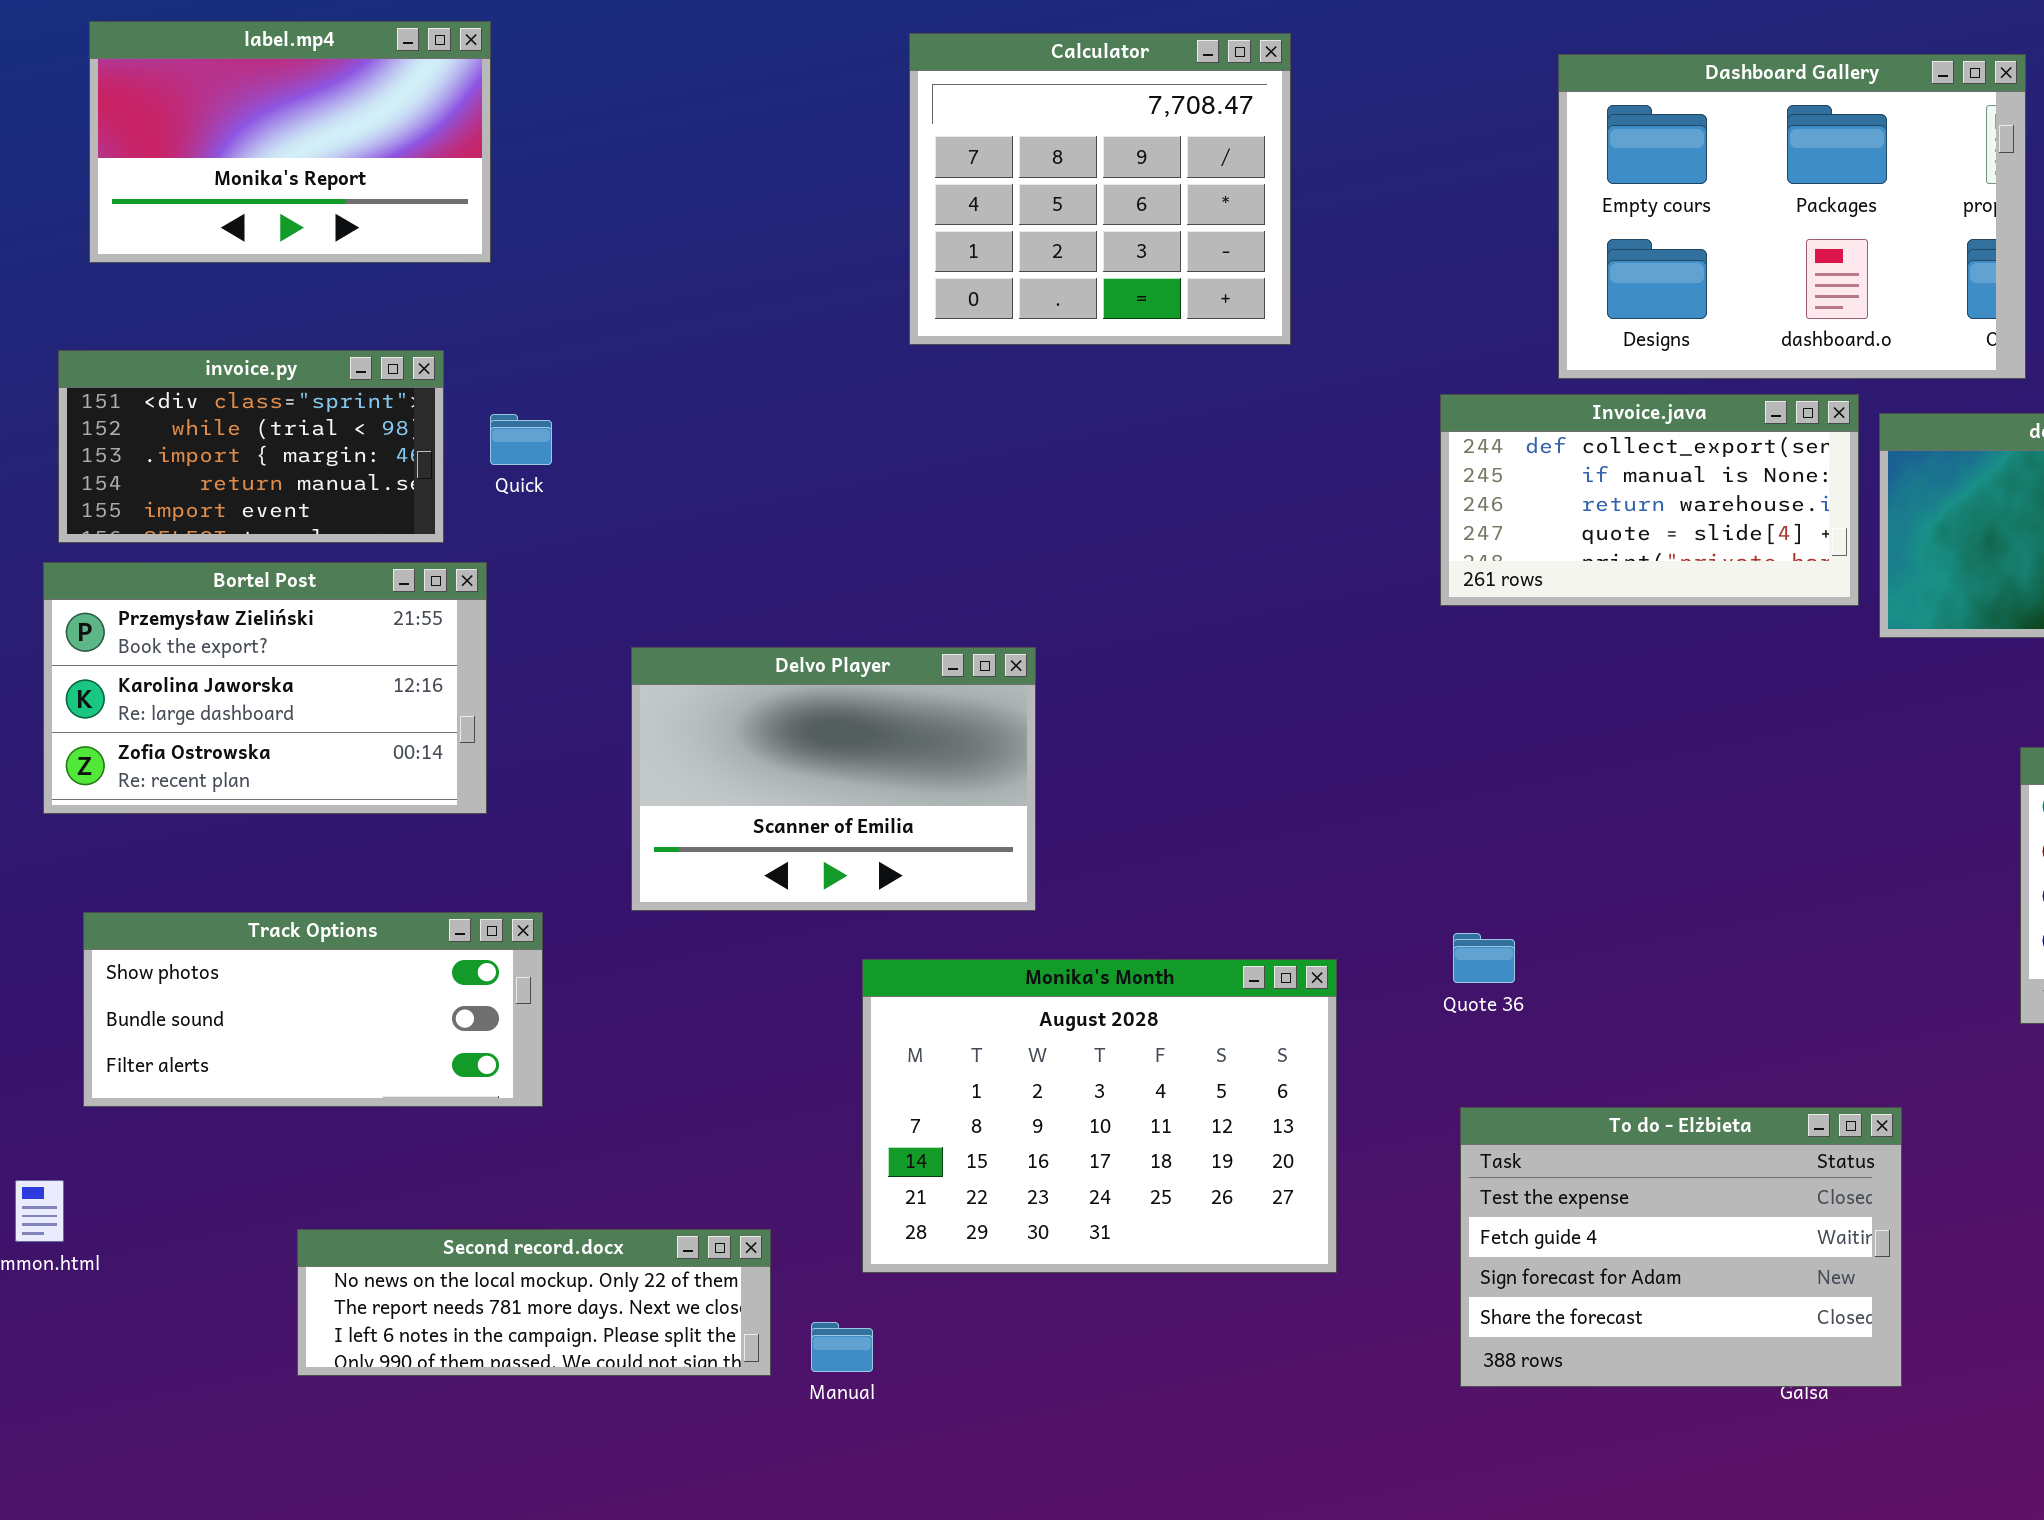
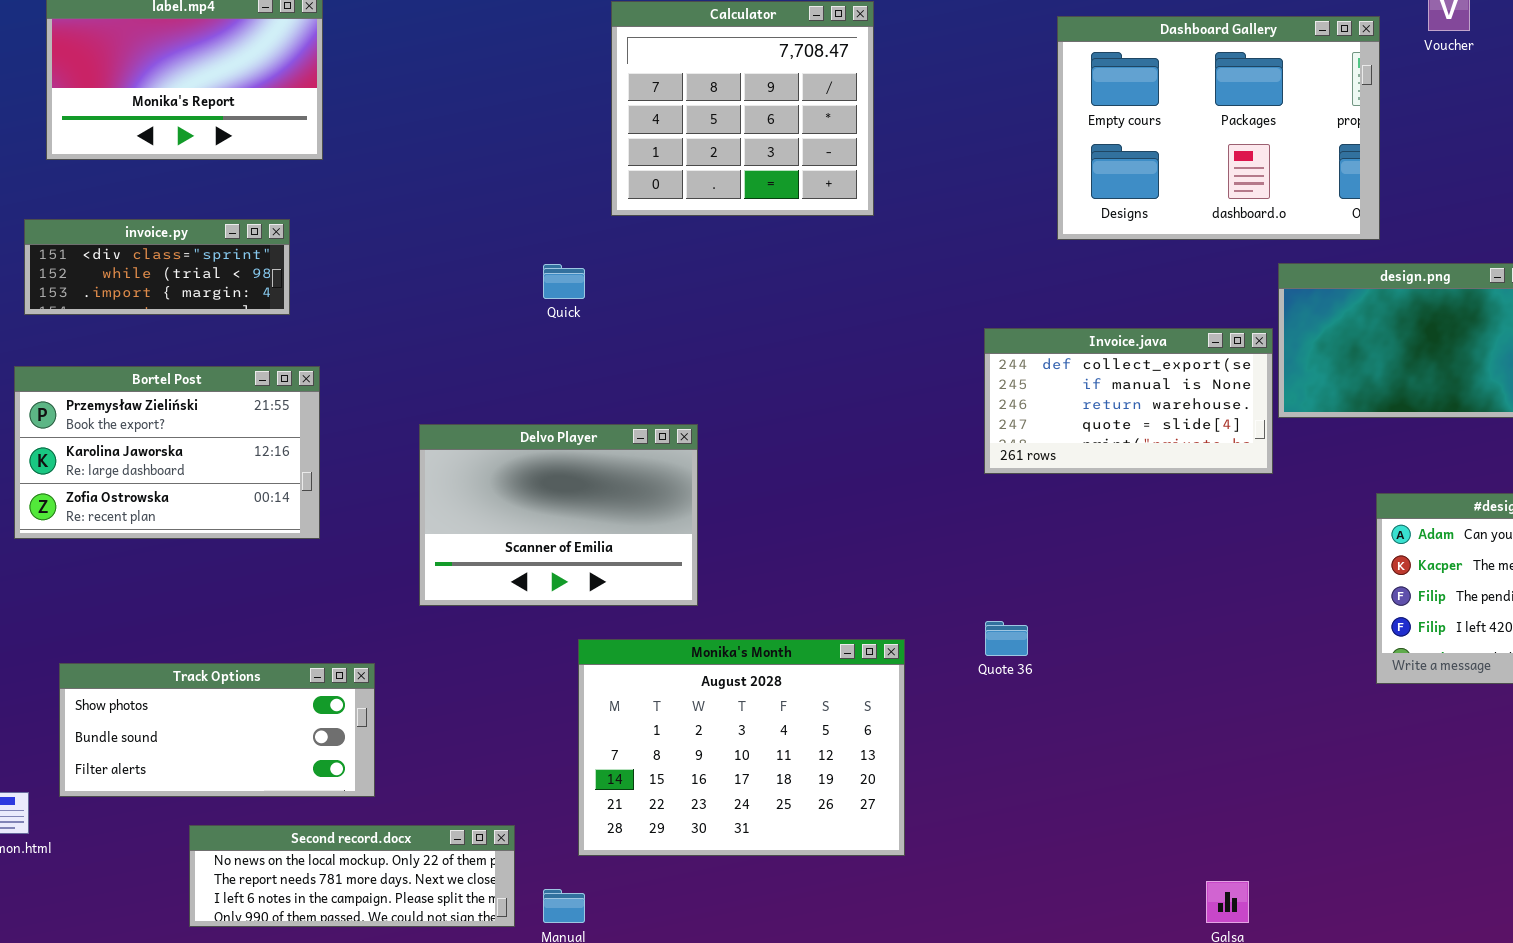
invoice.py: [58,350,444,543] -> [24,219,290,315], resized
Invoice.java: [1440,394,1859,606] -> [984,328,1273,474], moved
Quick: [490,414,552,465] -> [543,264,585,299], moved
Track Options: [83,912,543,1107] -> [59,663,375,797], moved
To do - Elżbieta: [1460,1107,1902,1387] -> none, closed

